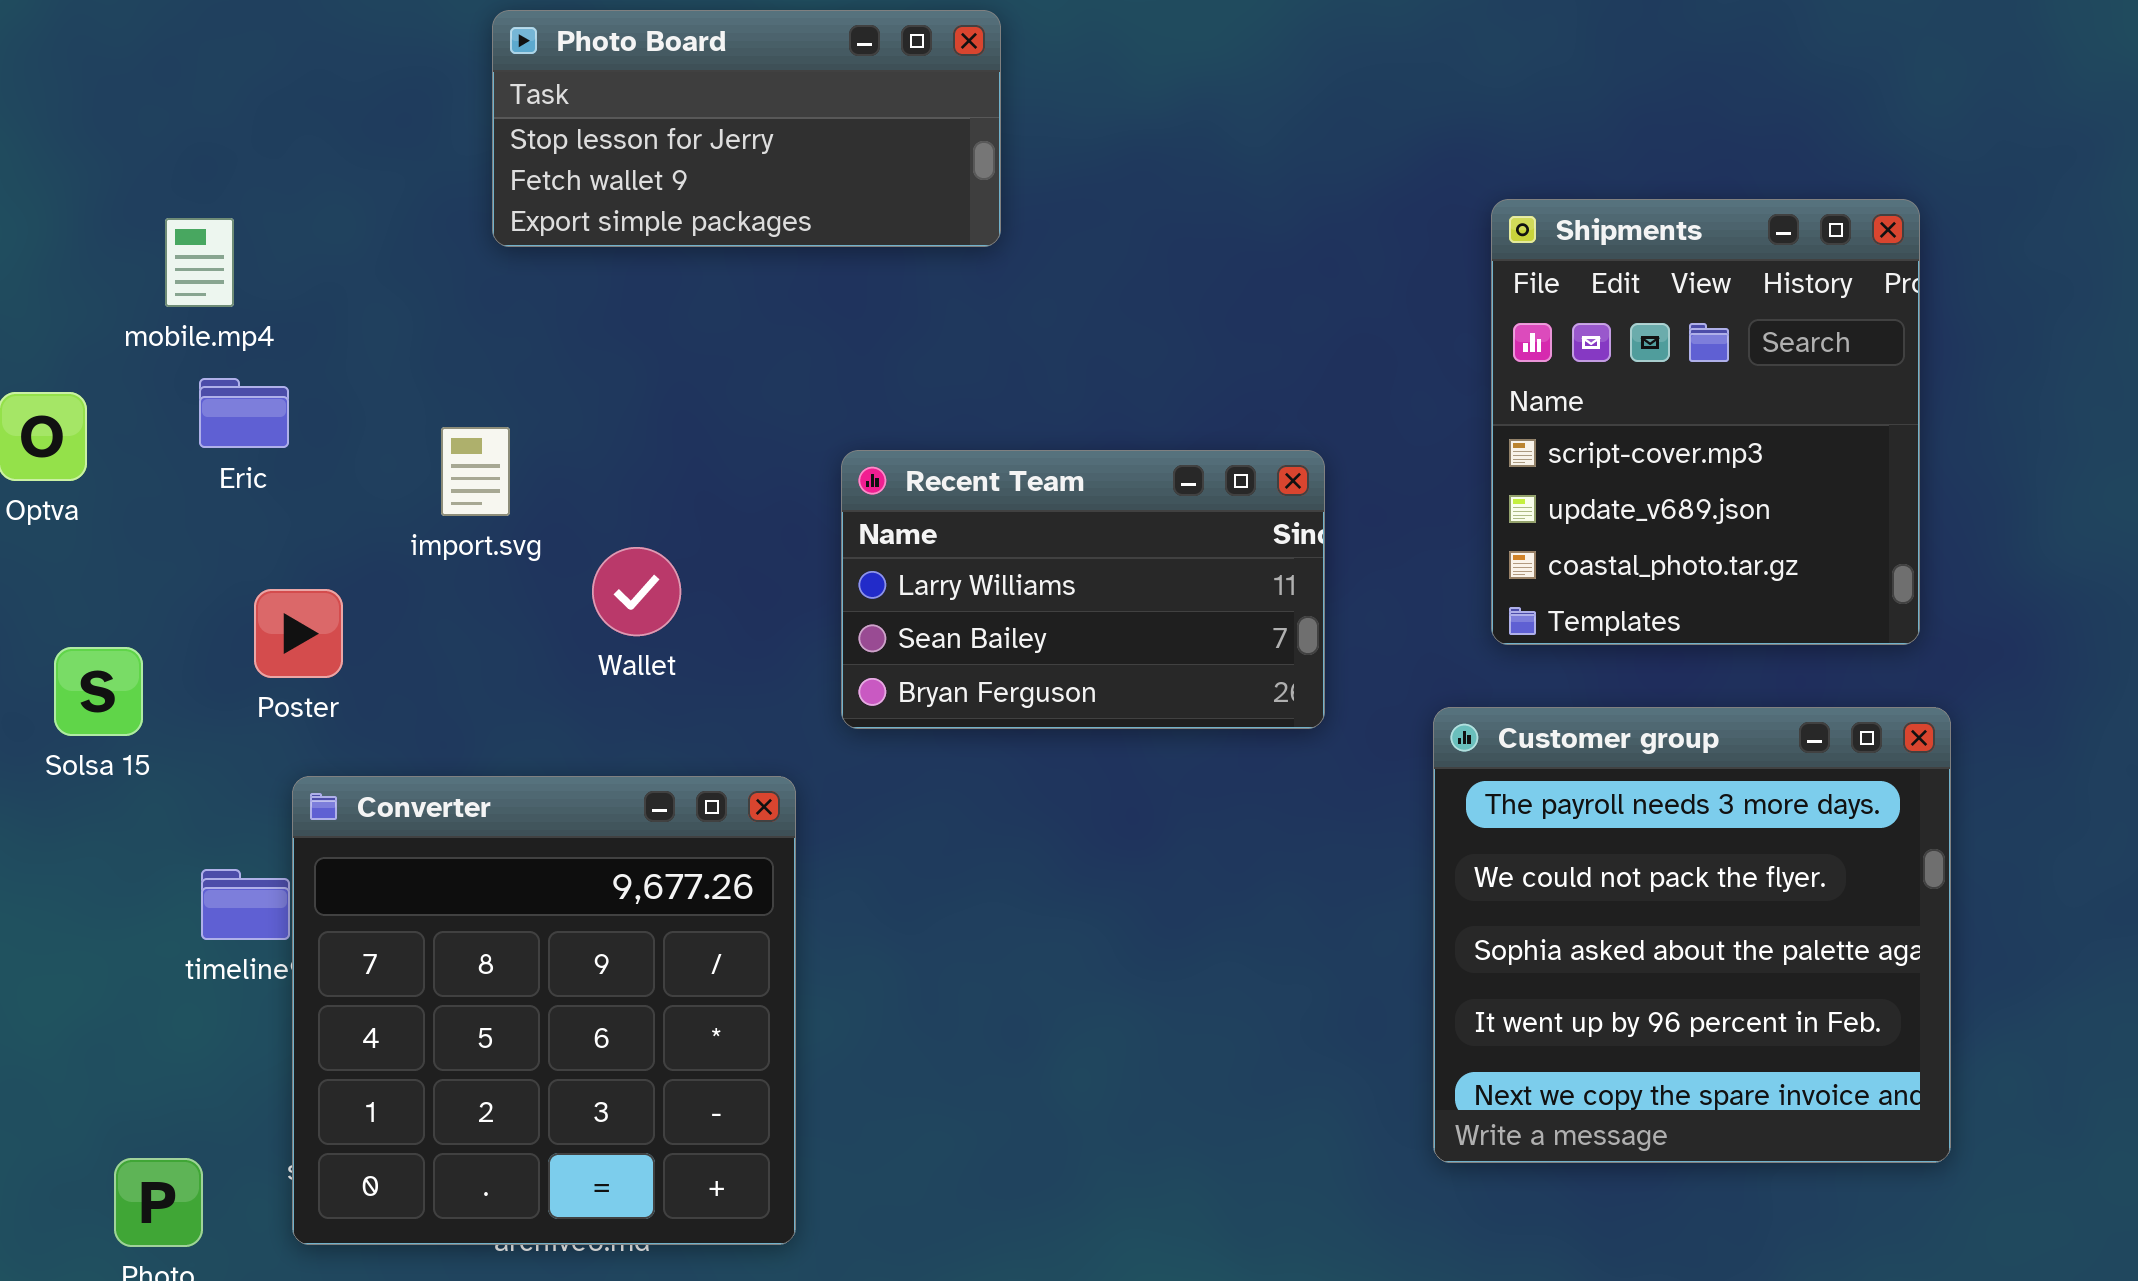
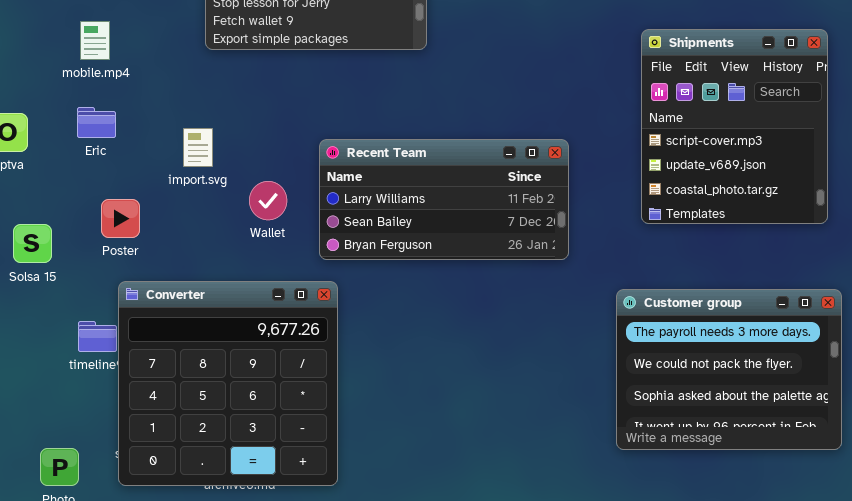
mobile.mp4: [165,218,234,307] -> [80,21,110,60], moved
Recent Team: [841,450,1325,729] -> [319,139,569,260], resized
Customer group: [1433,707,1951,1163] -> [616,289,842,450], resized

